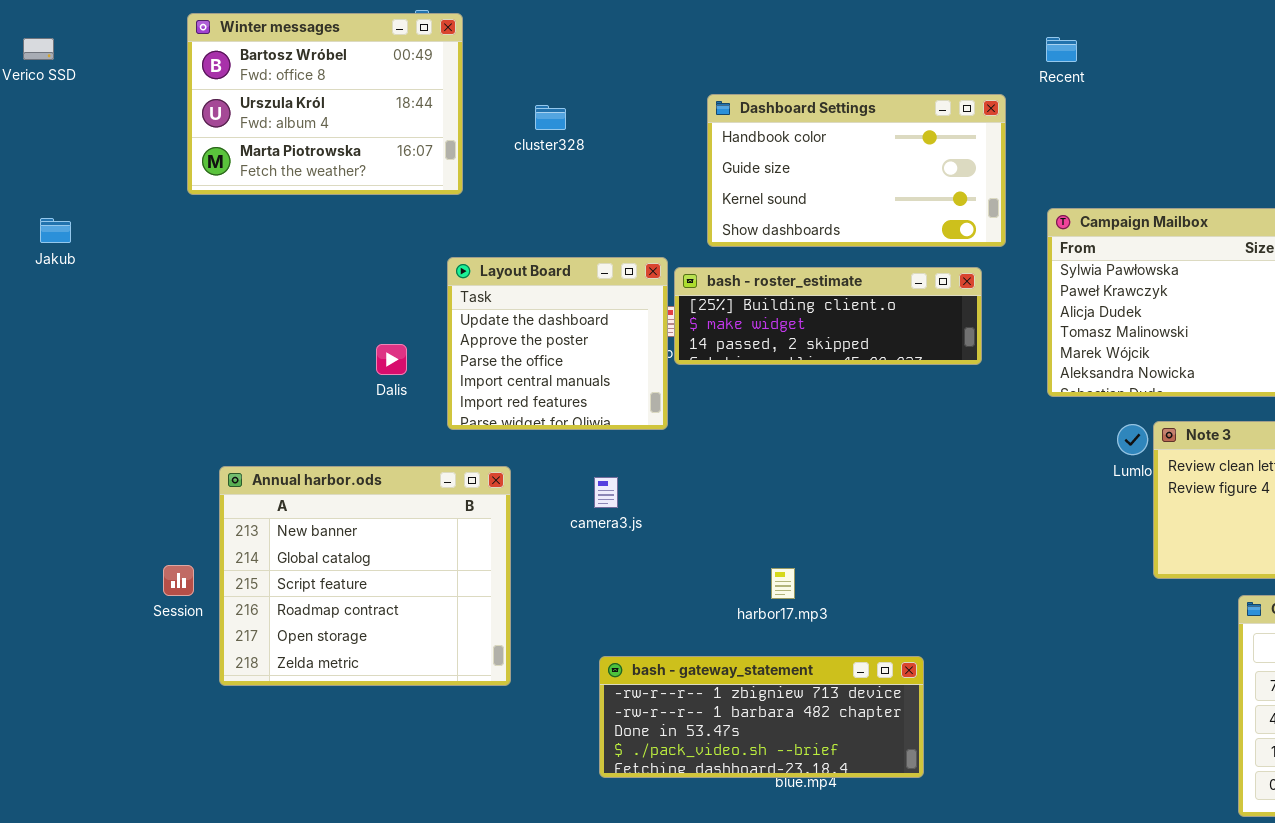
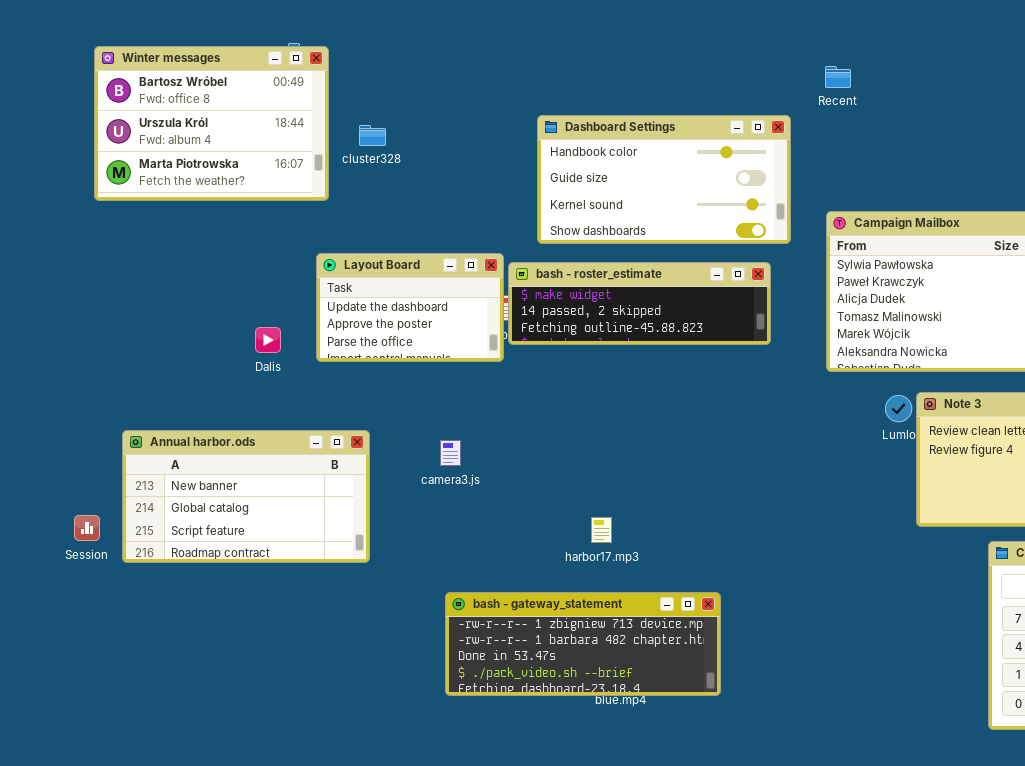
cluster328: [535,105,566,130] -> [359,125,386,146], moved
Layout Board: [447,257,668,430] -> [316,253,504,362], resized
bash - roster_estimate: [674,267,982,365] -> [508,262,771,345], scrolled down 1 row
Annual harbor.ods: [219,466,511,686] -> [122,430,370,563], resized

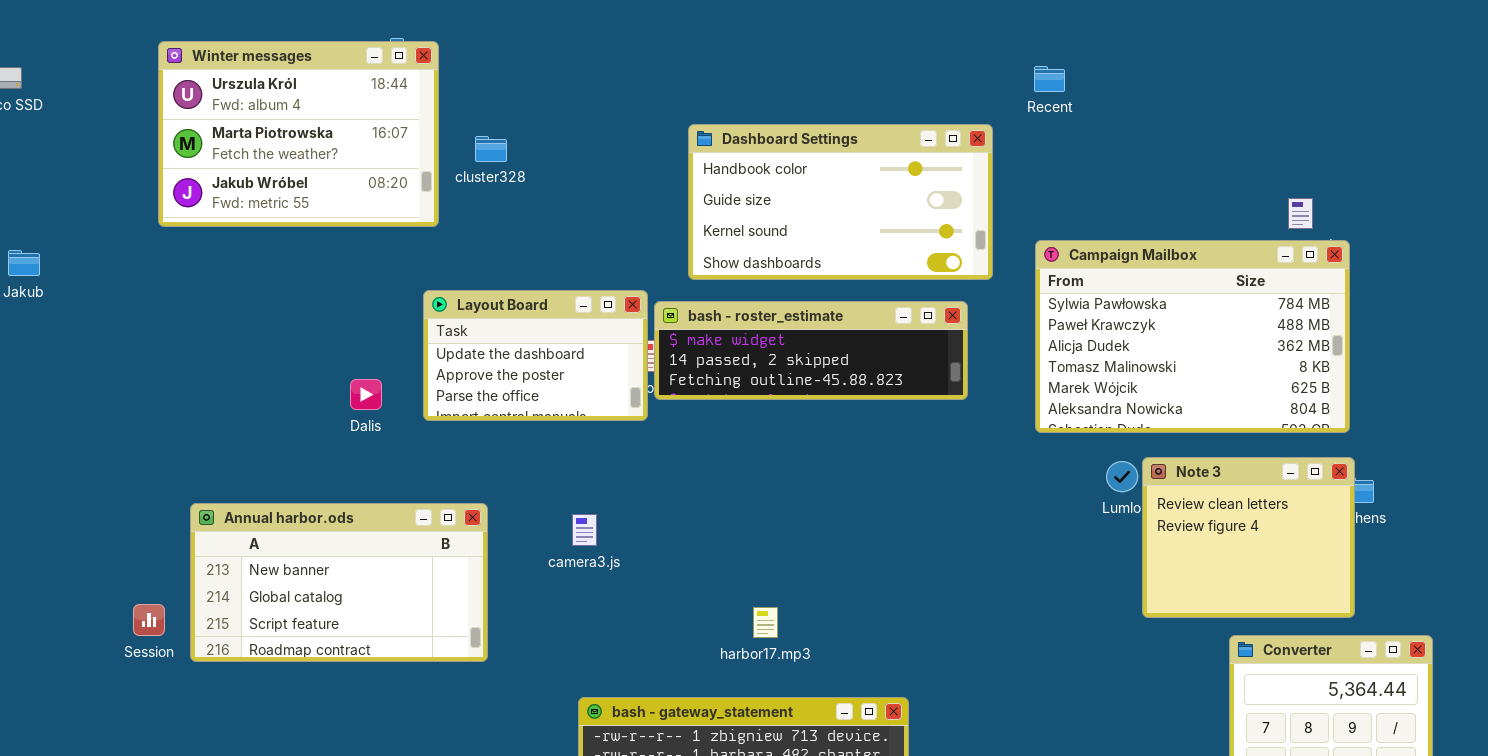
Winter messages: [94,46,329,201] -> [158,41,439,227], scrolled down 1 row

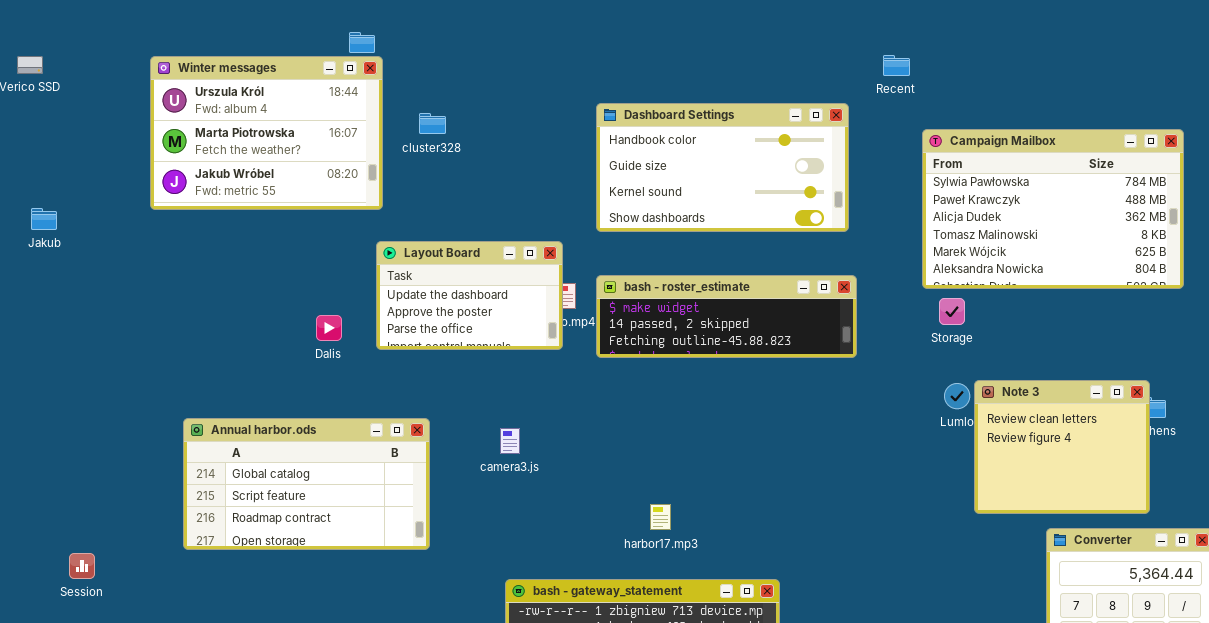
Winter messages: [158,41,439,227] -> [150,56,383,210], moved
Campaign Mailbox: [1035,240,1350,433] -> [922,129,1184,289], moved
bash - roster_estimate: [654,301,968,400] -> [596,275,857,358], moved
Annual harbor.ods: [190,503,488,662] -> [183,418,430,550], scrolled down 1 row
Session: [133,604,165,636] -> [69,553,95,579], moved

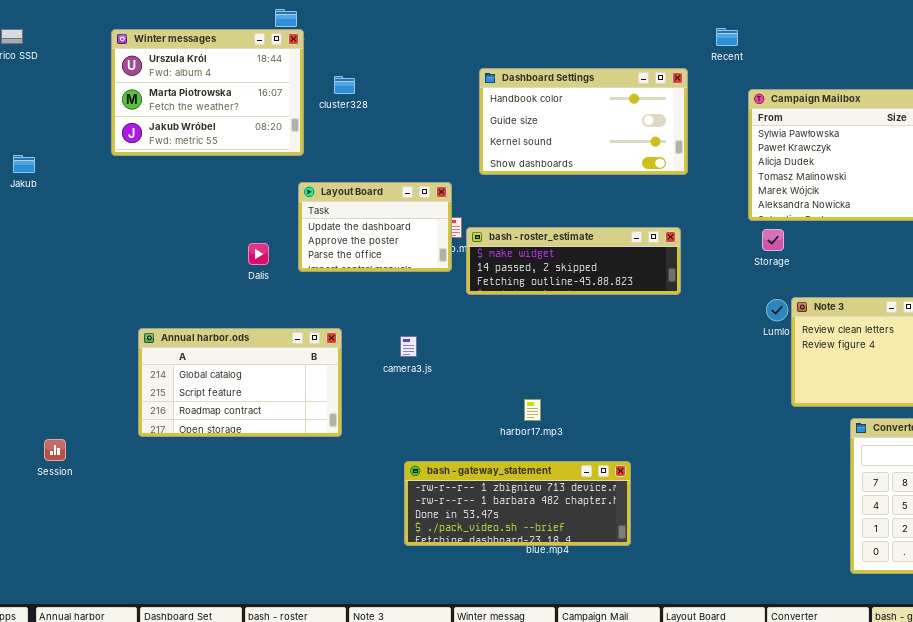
bash - roster_estimate: [596,275,857,358] -> [466,227,681,295], moved

